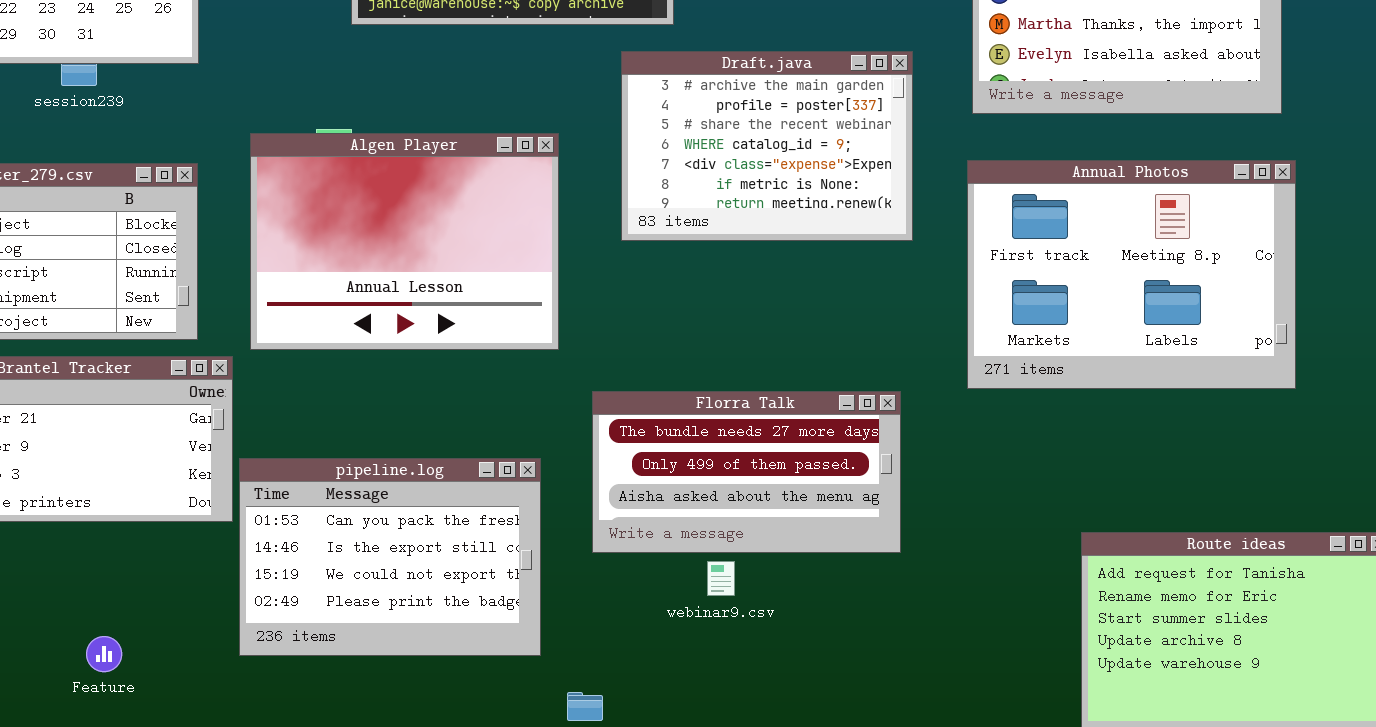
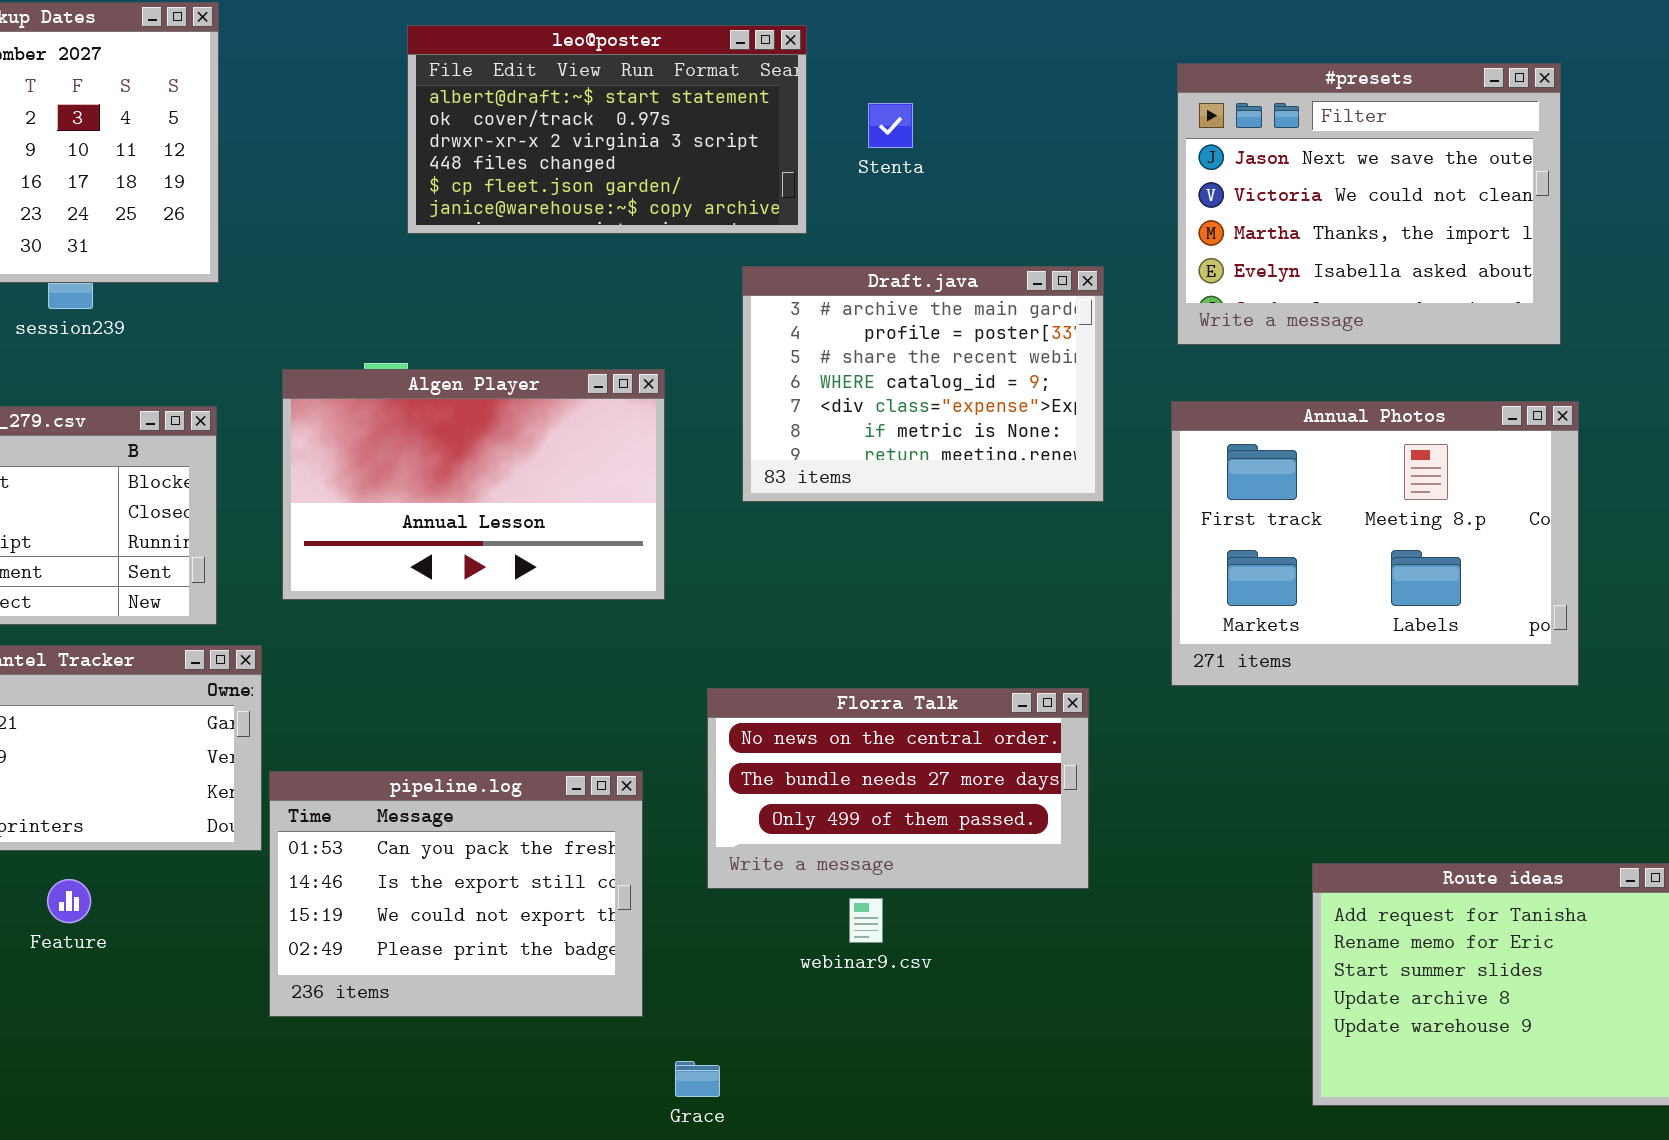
Algen Player: [250,133,559,350] -> [282,369,665,600], resized
Florra Talk: [592,391,901,553] -> [707,688,1089,889], scrolled up 1 row
Feature: [86,636,122,672] -> [47,879,91,923], moved

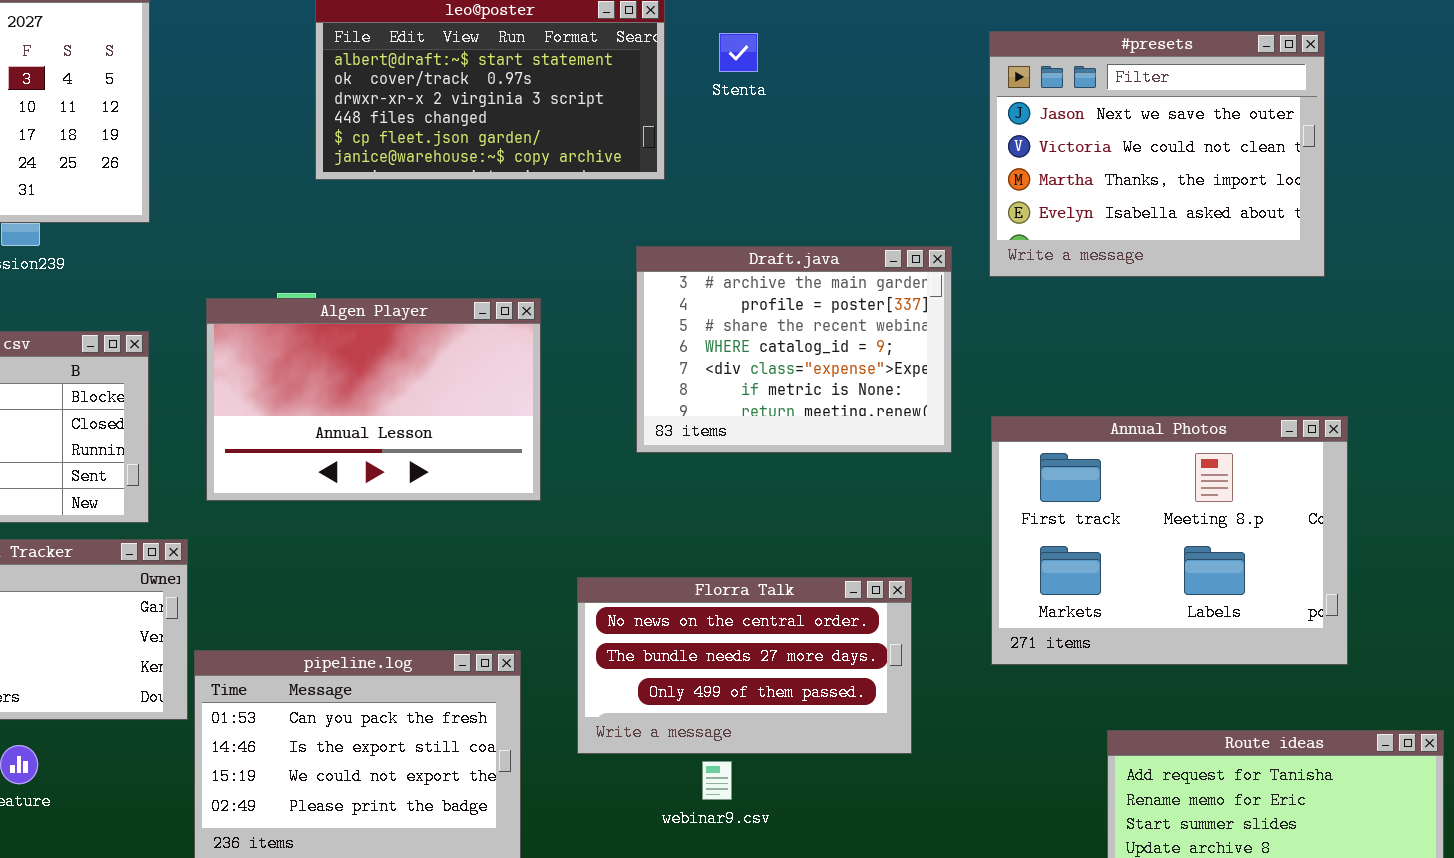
Stenta: [868,103,913,148] -> [719,33,758,72], moved
Draft.java: [742,266,1104,502] -> [636,246,952,453], moved
Annual Photos: [1171,401,1579,686] -> [991,416,1348,665], moved

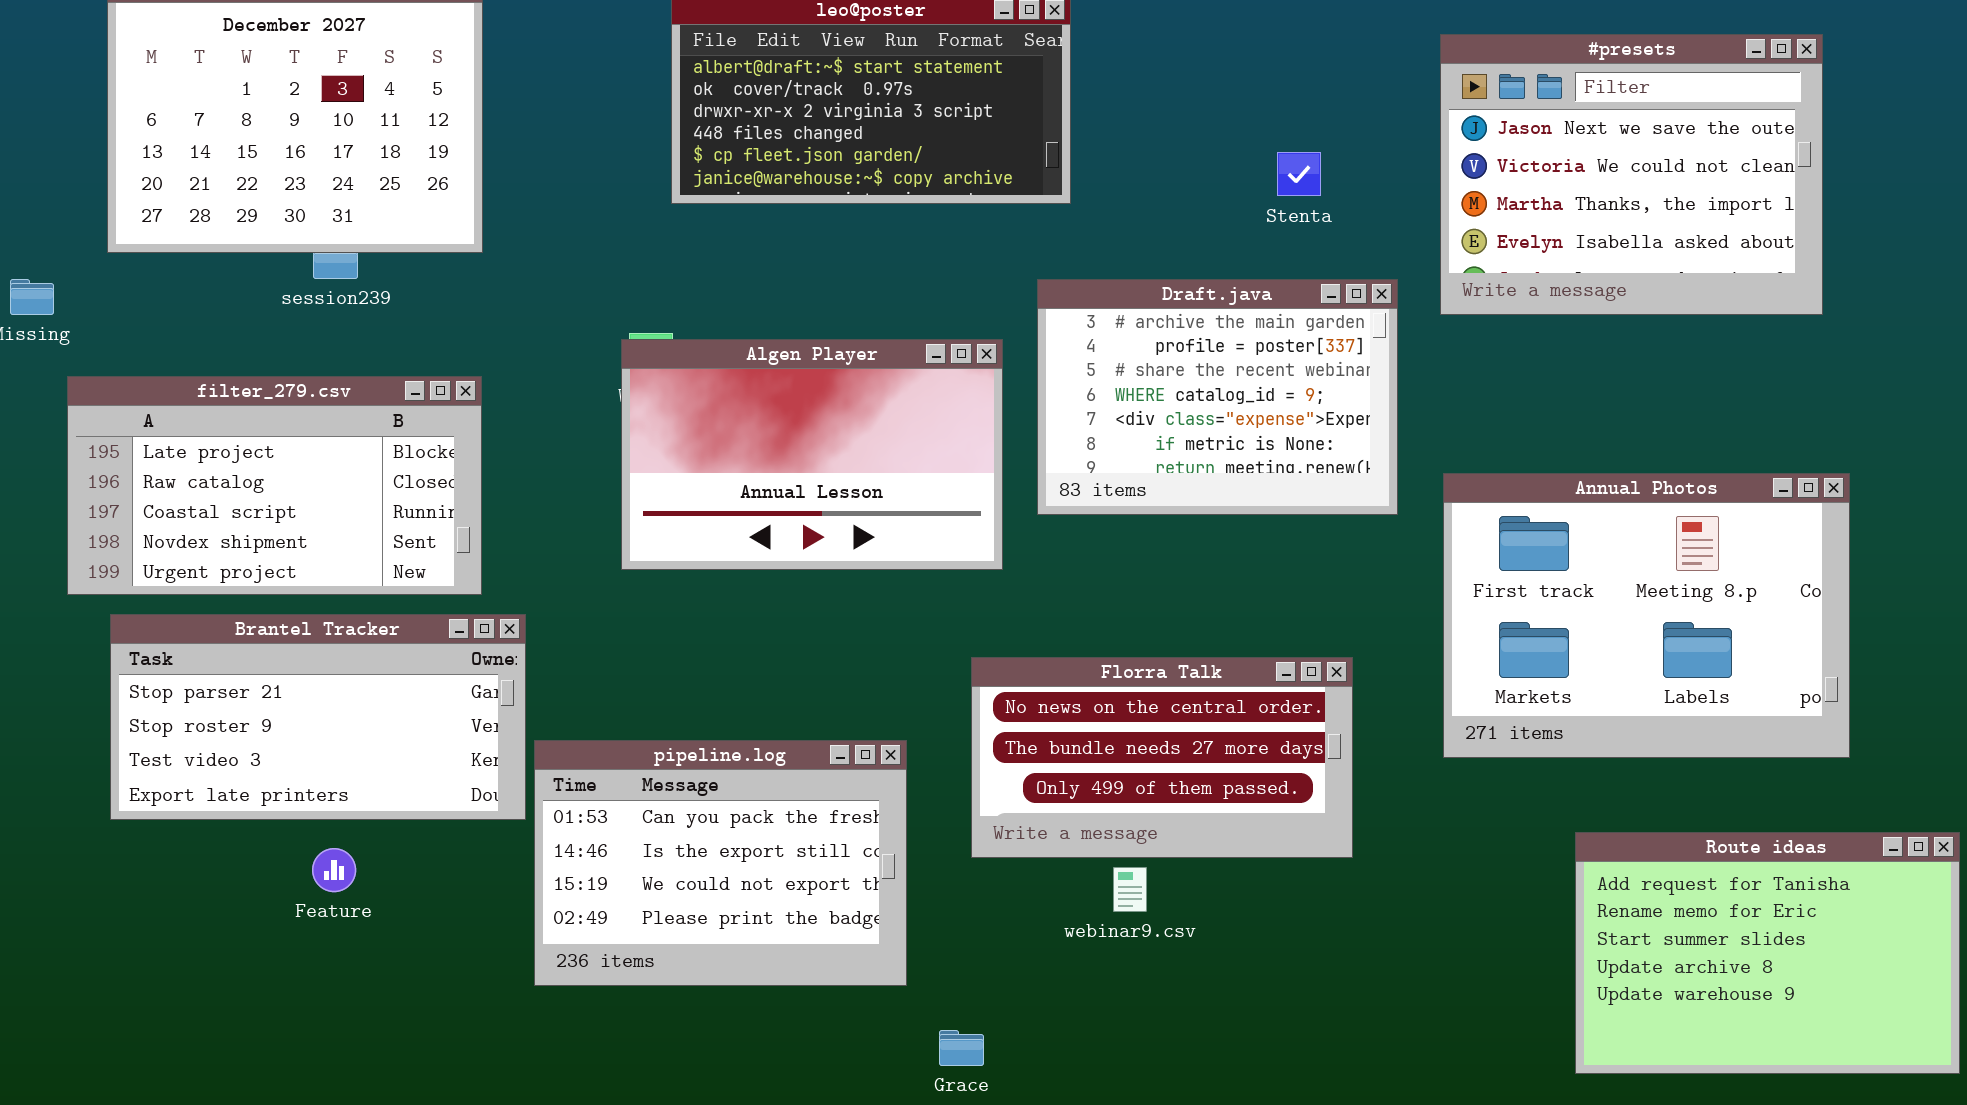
Stenta: [719,33,758,72] -> [1277,152,1321,196], moved
Algen Player: [206,298,541,501] -> [621,339,1003,570], moved

